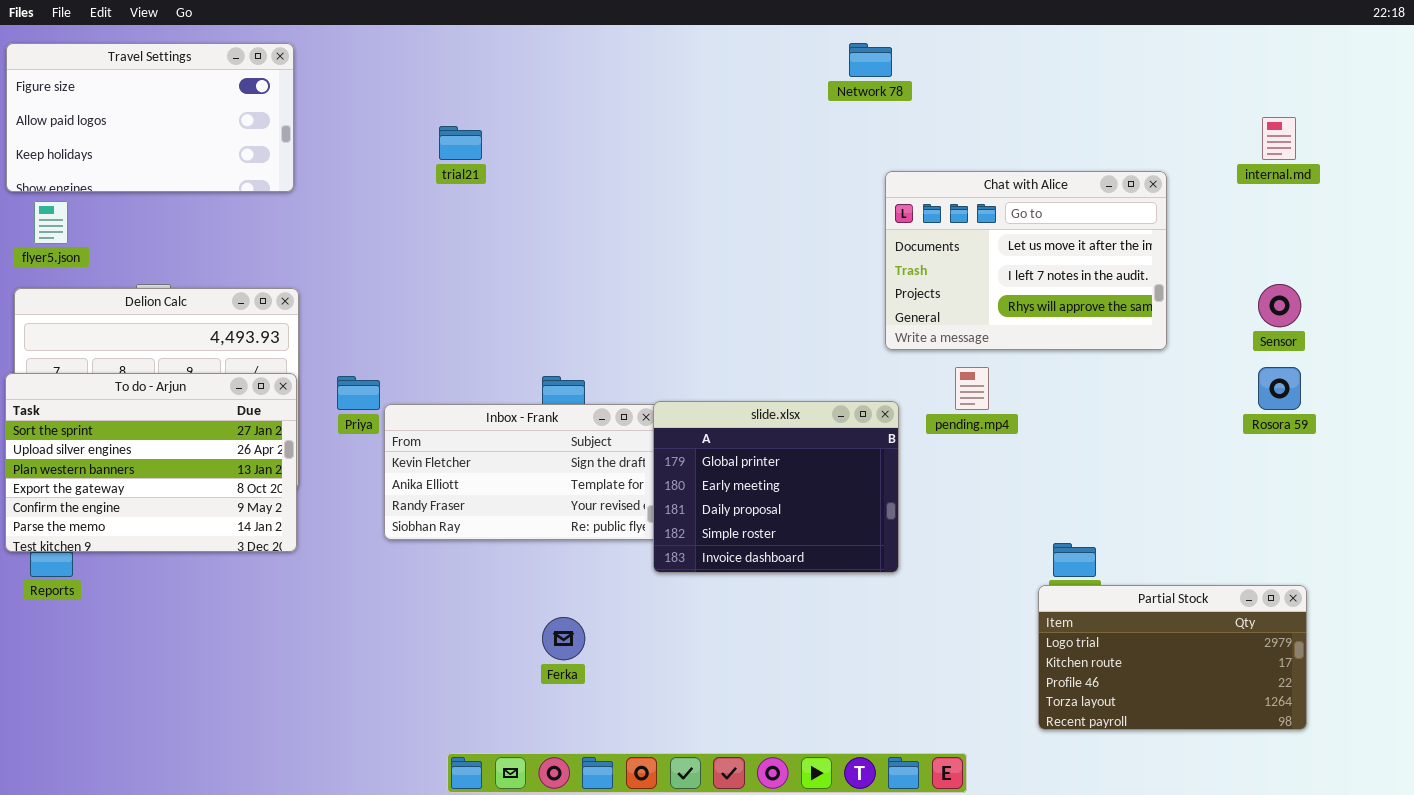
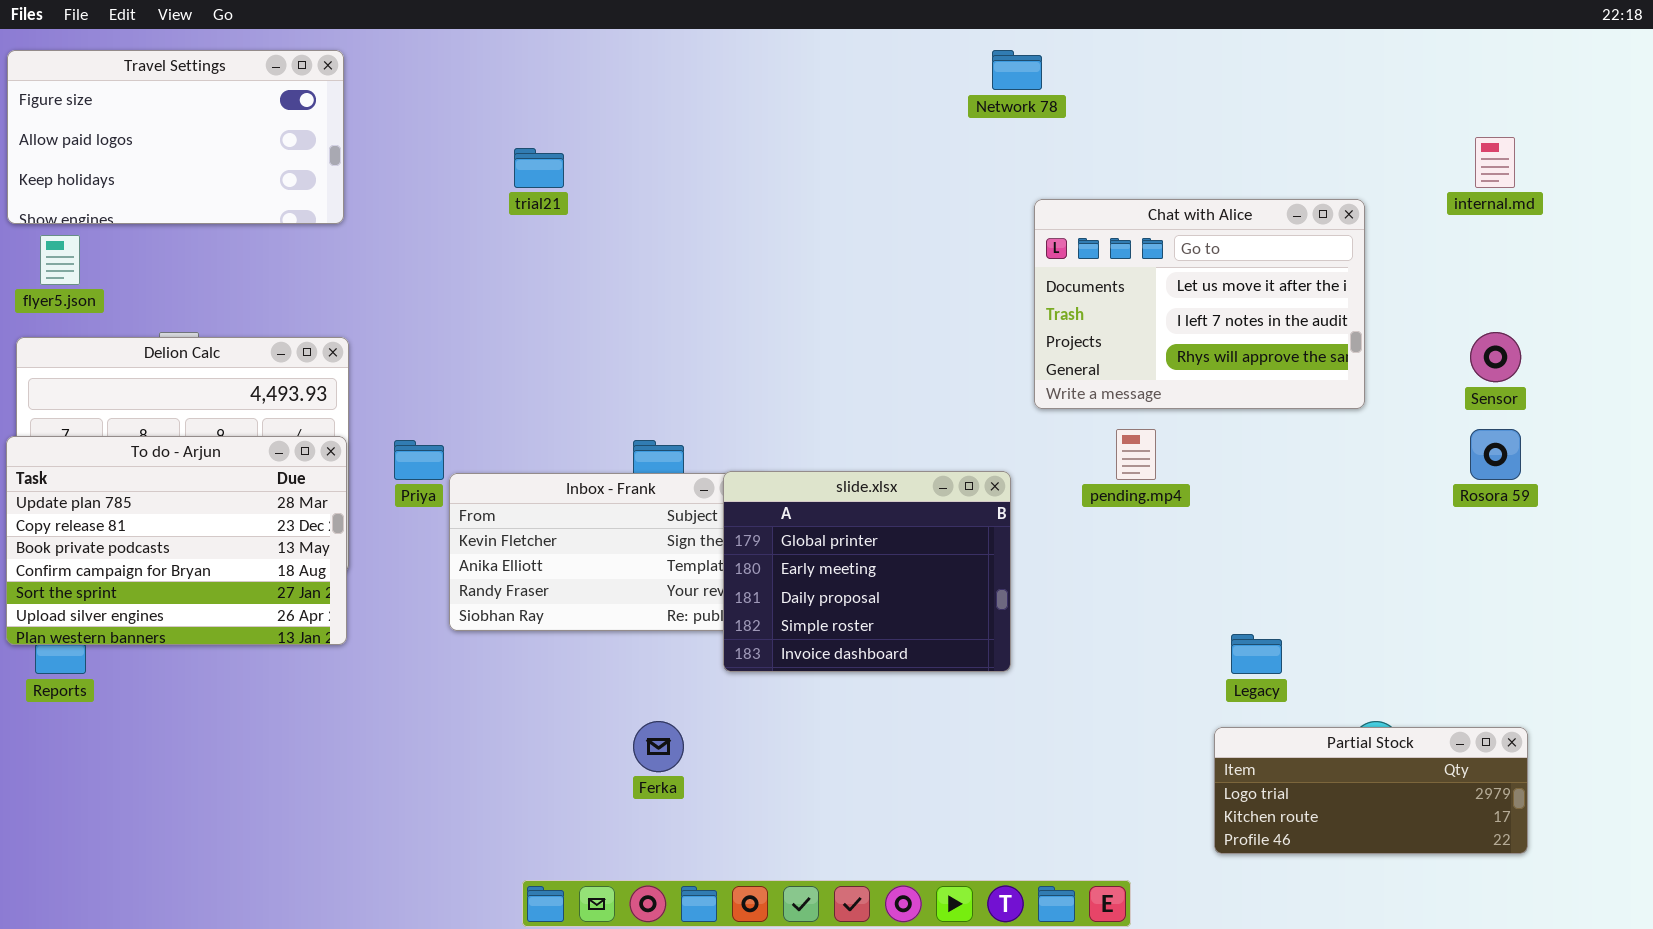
To do - Arjun: [5,373,297,552] -> [6,436,347,645], scrolled up 4 rows
slide.xlsx: [653,401,899,573] -> [723,471,1011,672], moved
Partial Stock: [1038,585,1307,730] -> [1214,727,1528,854], resized

